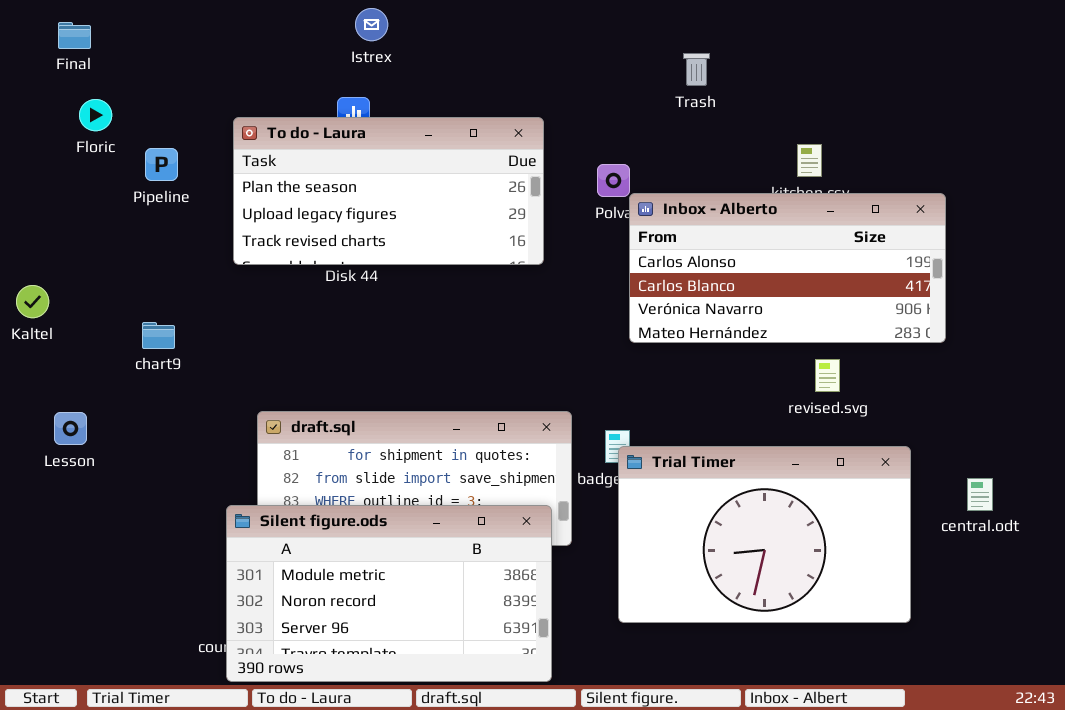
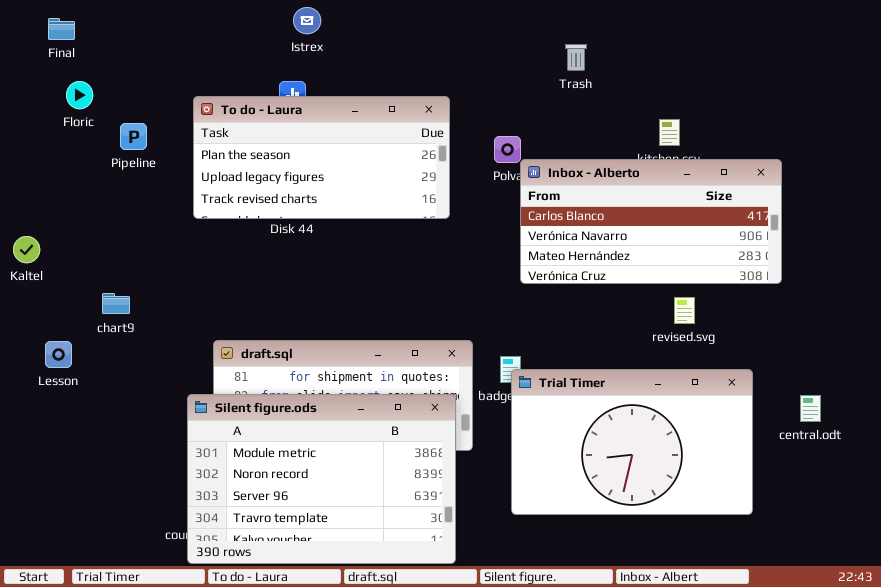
Inbox - Alberto: [629,193,946,343] -> [520,159,782,284], scrolled down 1 row
chart9: [142,322,175,349] -> [102,293,130,314], moved
Silent figure.ods: [226,505,552,682] -> [187,394,456,564], resized

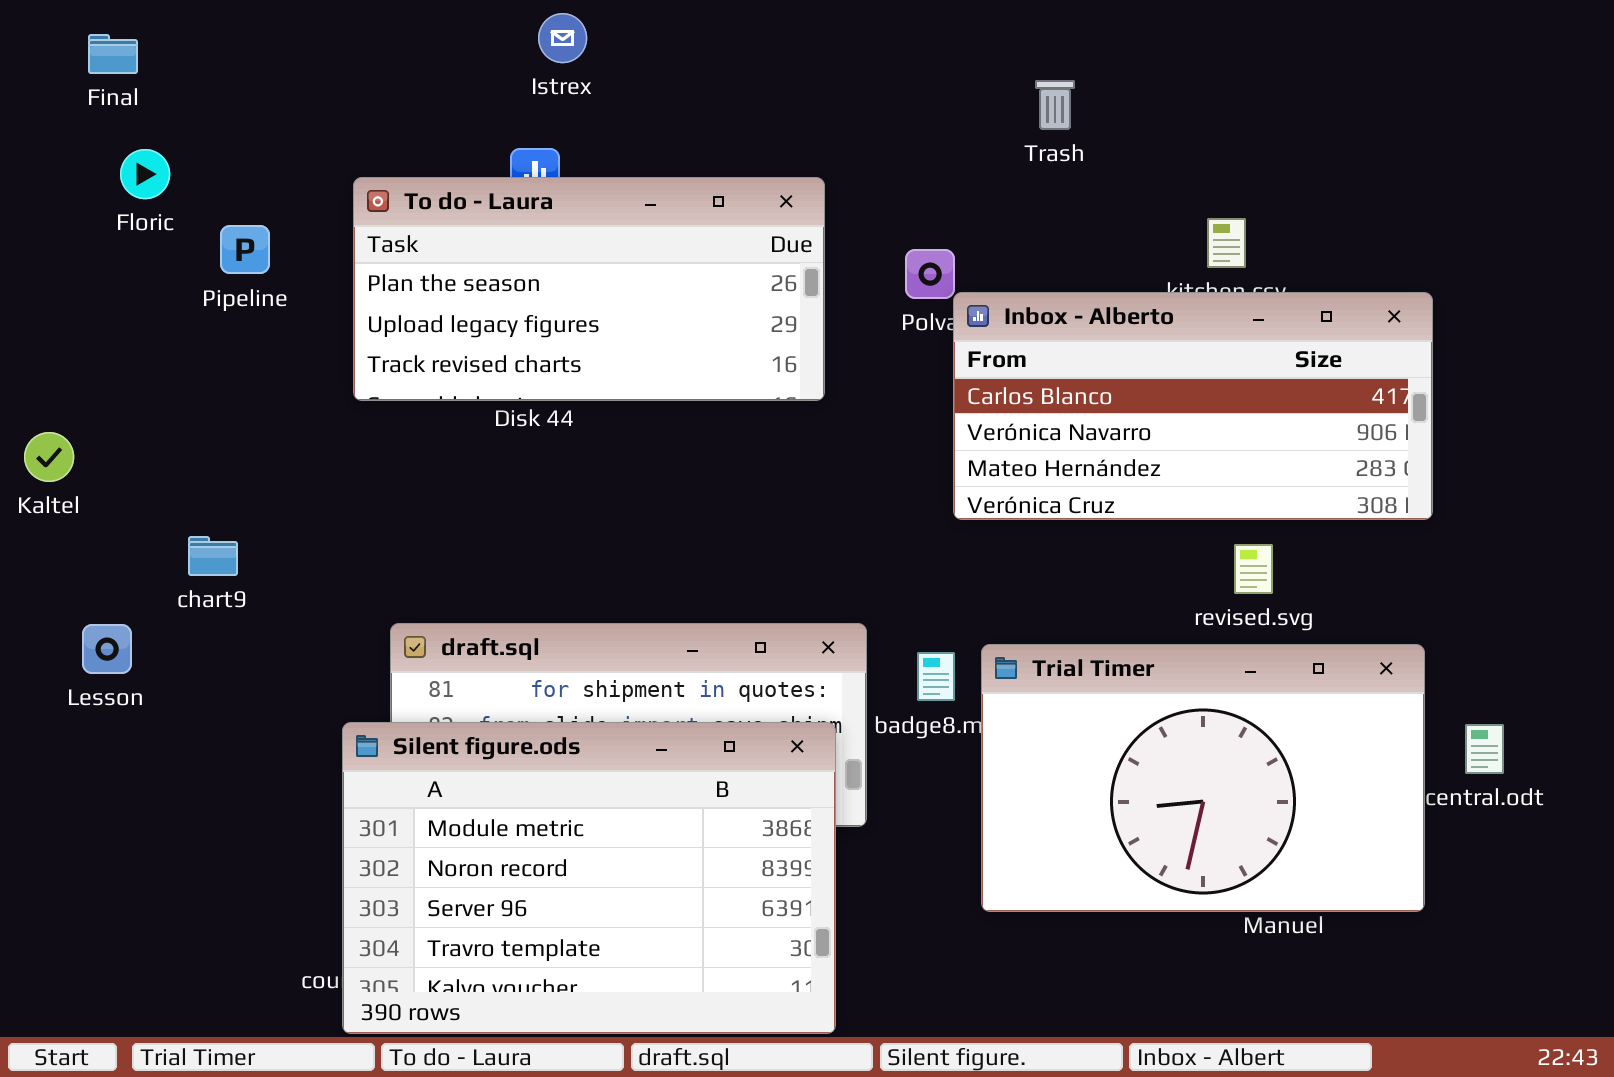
Trial Timer: [511,369,753,515] -> [981,644,1425,912], moved

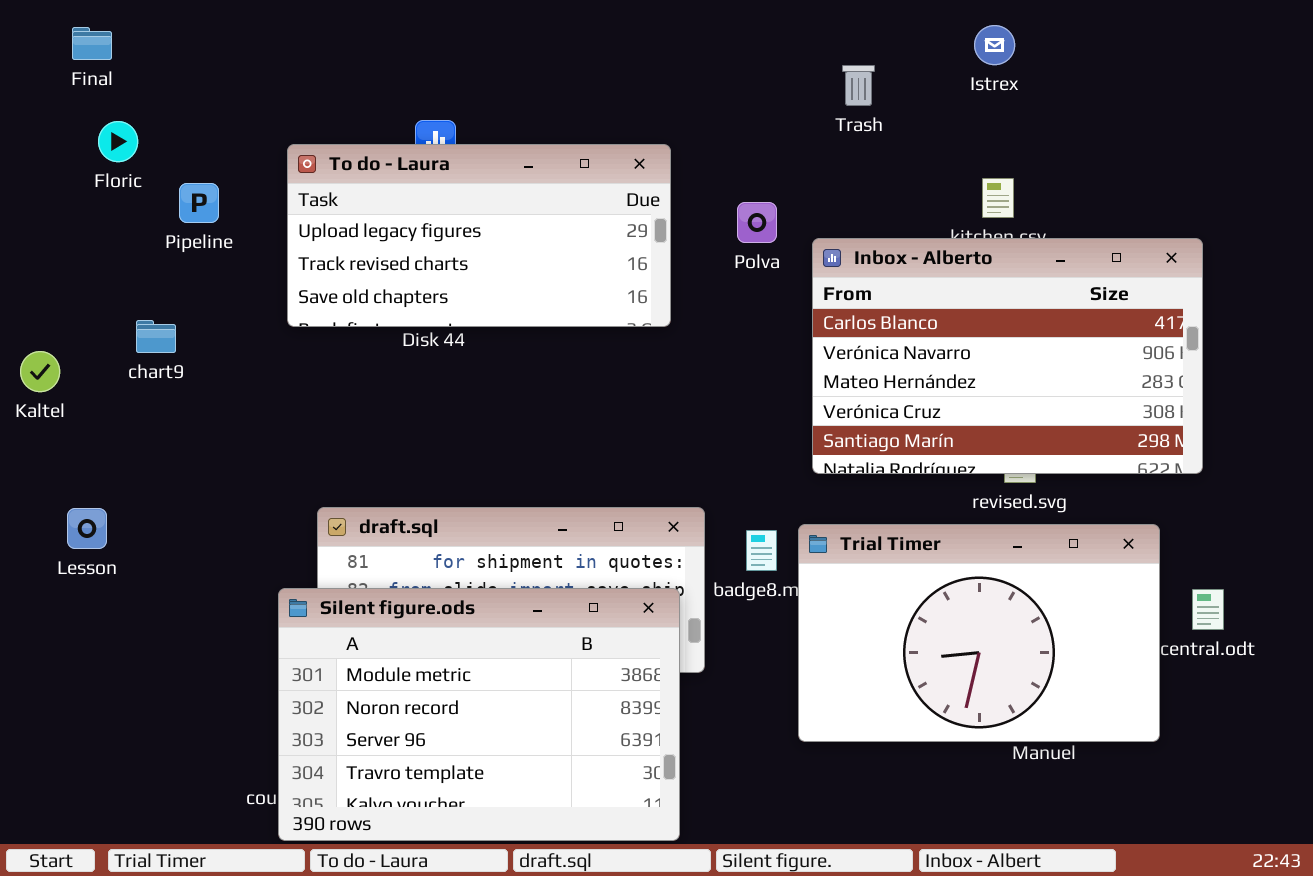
Istrex: [538,13,587,63] -> [974,25,1015,65], moved
To do - Laura: [353,177,825,401] -> [287,144,671,327], scrolled down 1 row
Inbox - Alberto: [953,292,1433,520] -> [812,238,1203,474], moved, resized
chart9: [188,536,238,576] -> [136,320,176,353], moved

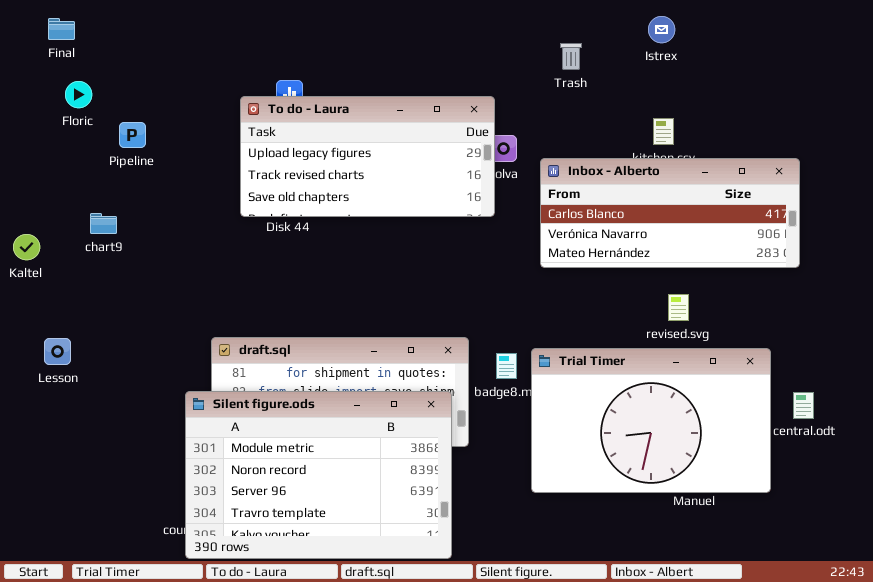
To do - Laura: [287,144,671,327] -> [240,96,495,217], moved
Inbox - Alberto: [812,238,1203,474] -> [540,158,800,268], resized

